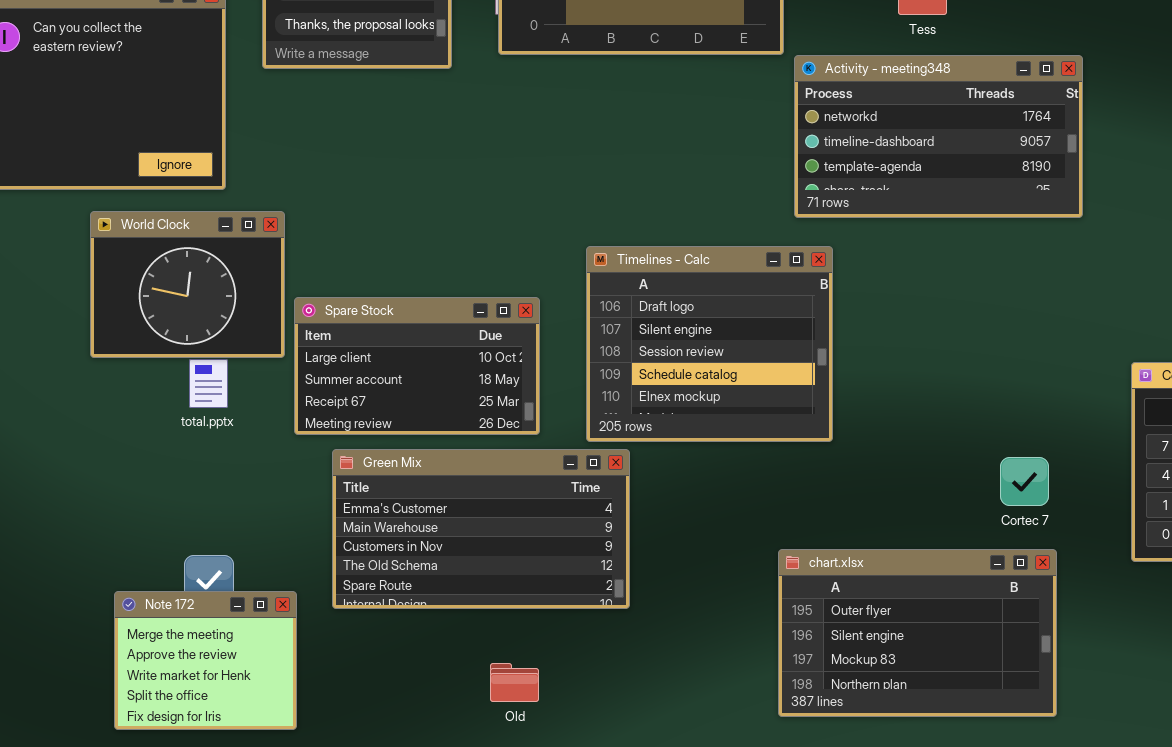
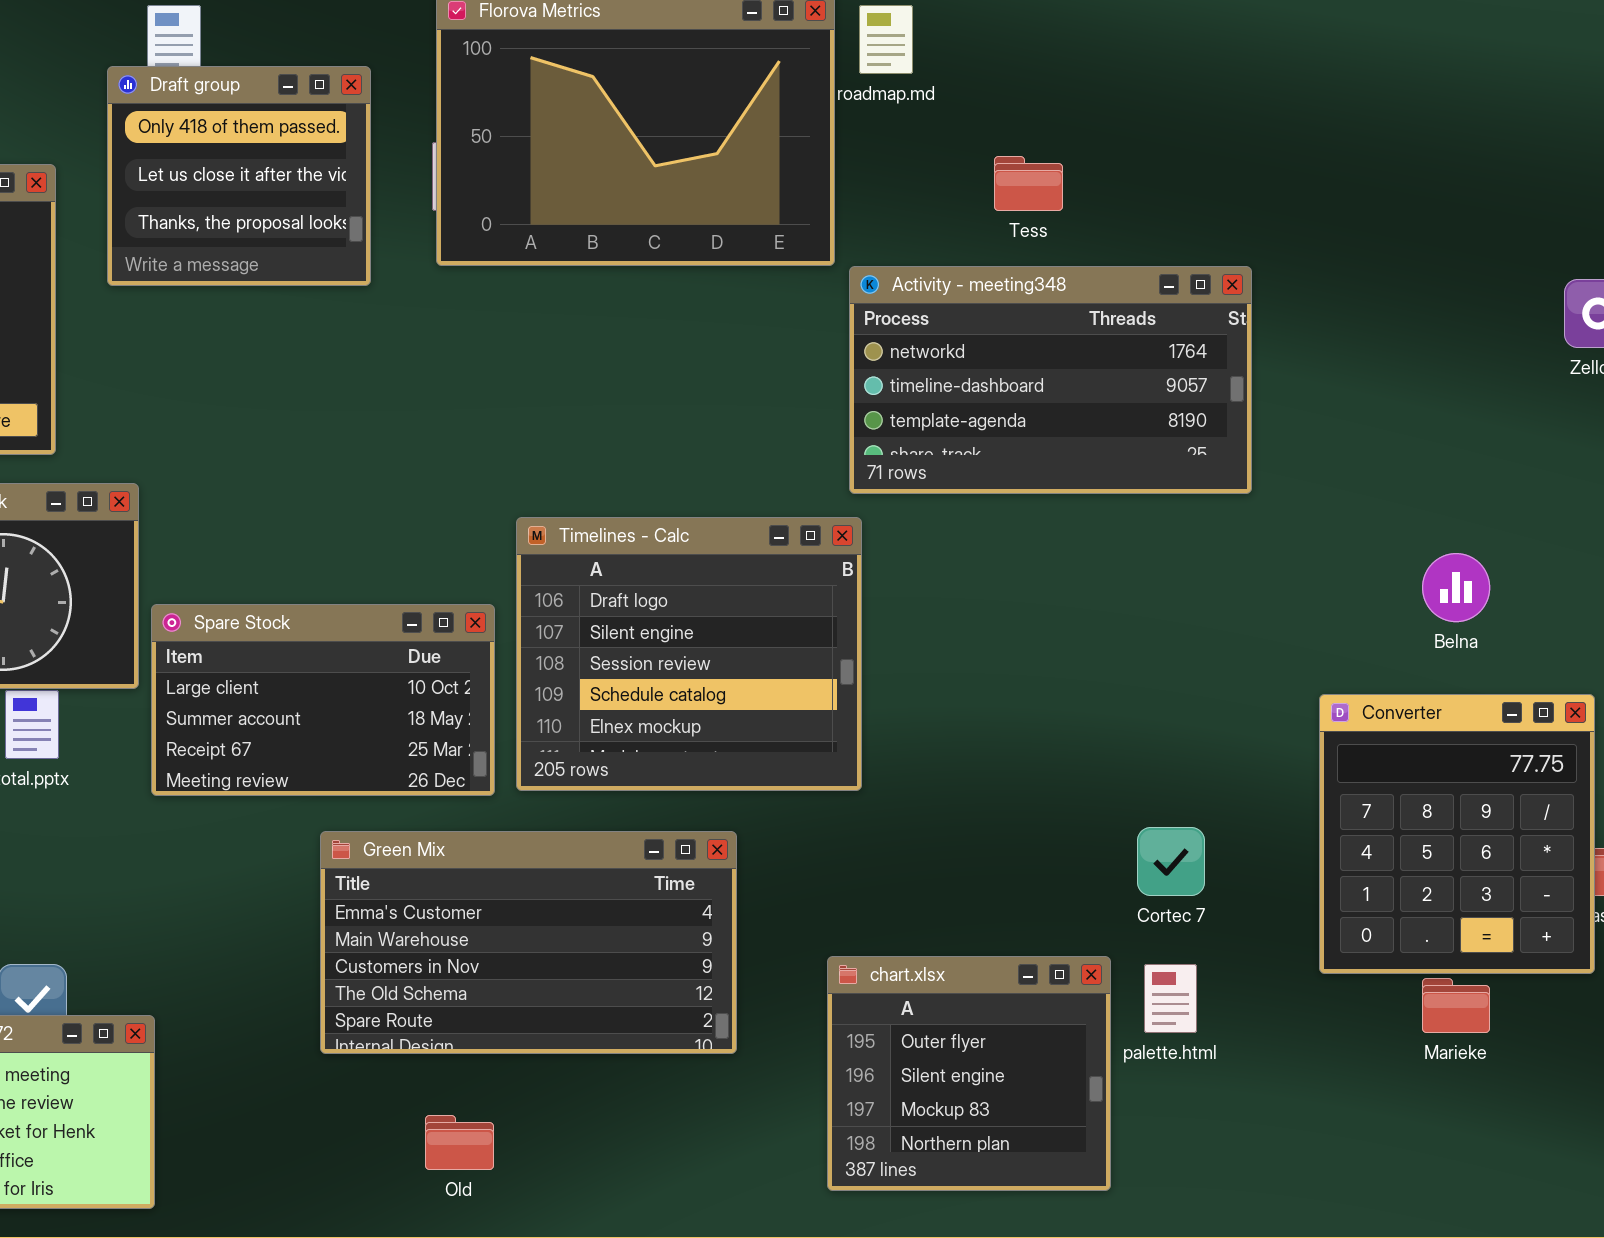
Timelines - Calc: [586,246,833,442] -> [516,517,862,791], moved
Green Mix: [332,449,630,609] -> [320,831,737,1054], moved
chart.xlsx: [778,549,1057,717] -> [827,956,1111,1191], resized

